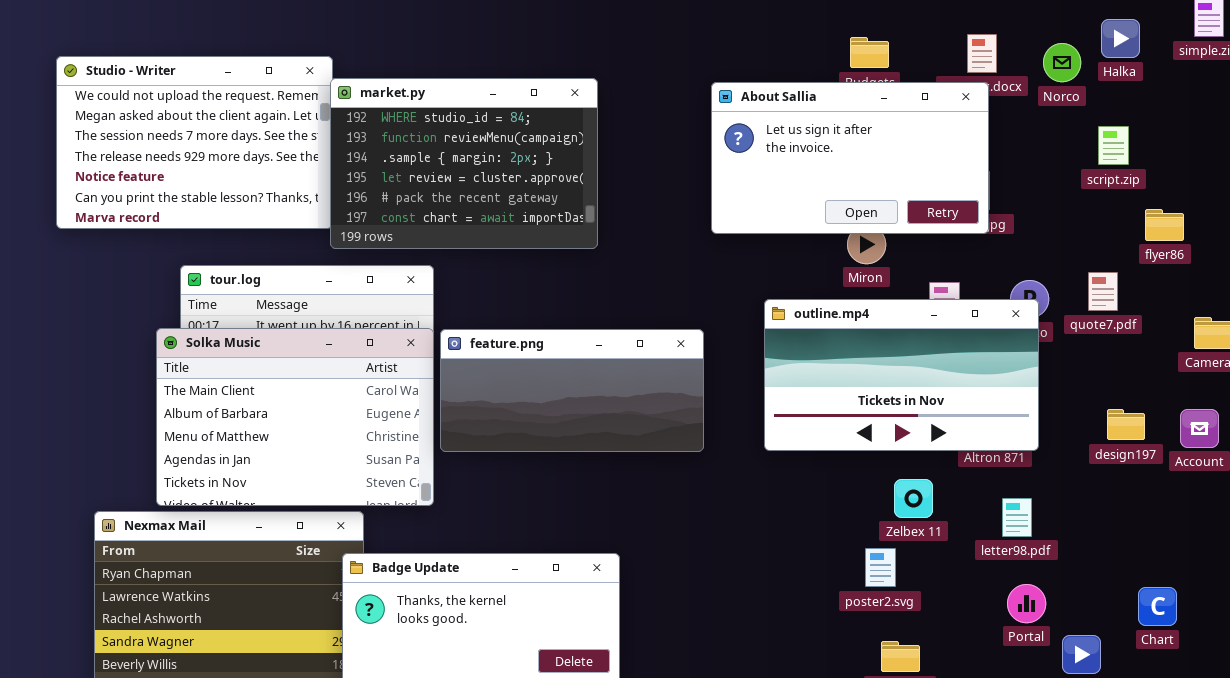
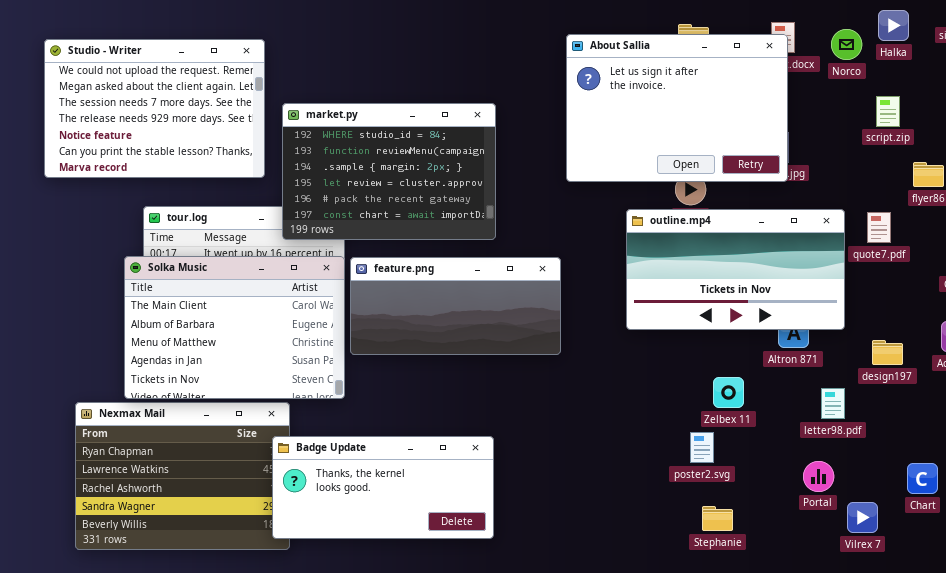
market.py: [330,78,598,249] -> [282,103,496,240], moved
About Sallia: [711,82,989,234] -> [566,34,788,182], resized
outline.mp4: [764,299,1039,451] -> [626,209,845,330], moved
design197: [1107,409,1145,440] -> [872,340,903,365], moved
letter98.pdf: [1002,498,1032,537] -> [821,388,845,419], moved

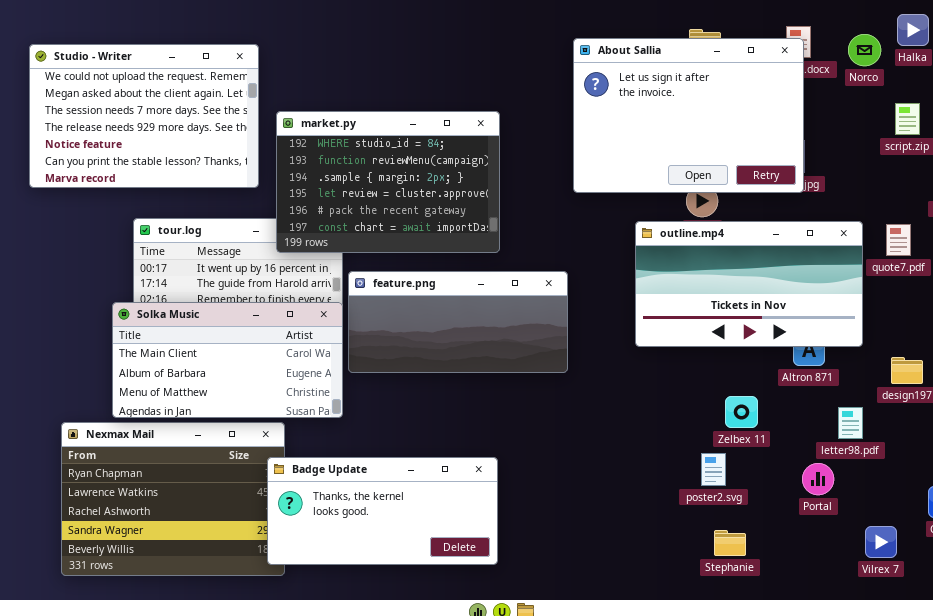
Solka Music: [124,256,345,399] -> [112,302,343,418], resized
Portal: [803,461,834,492] -> [802,463,834,495], moved

